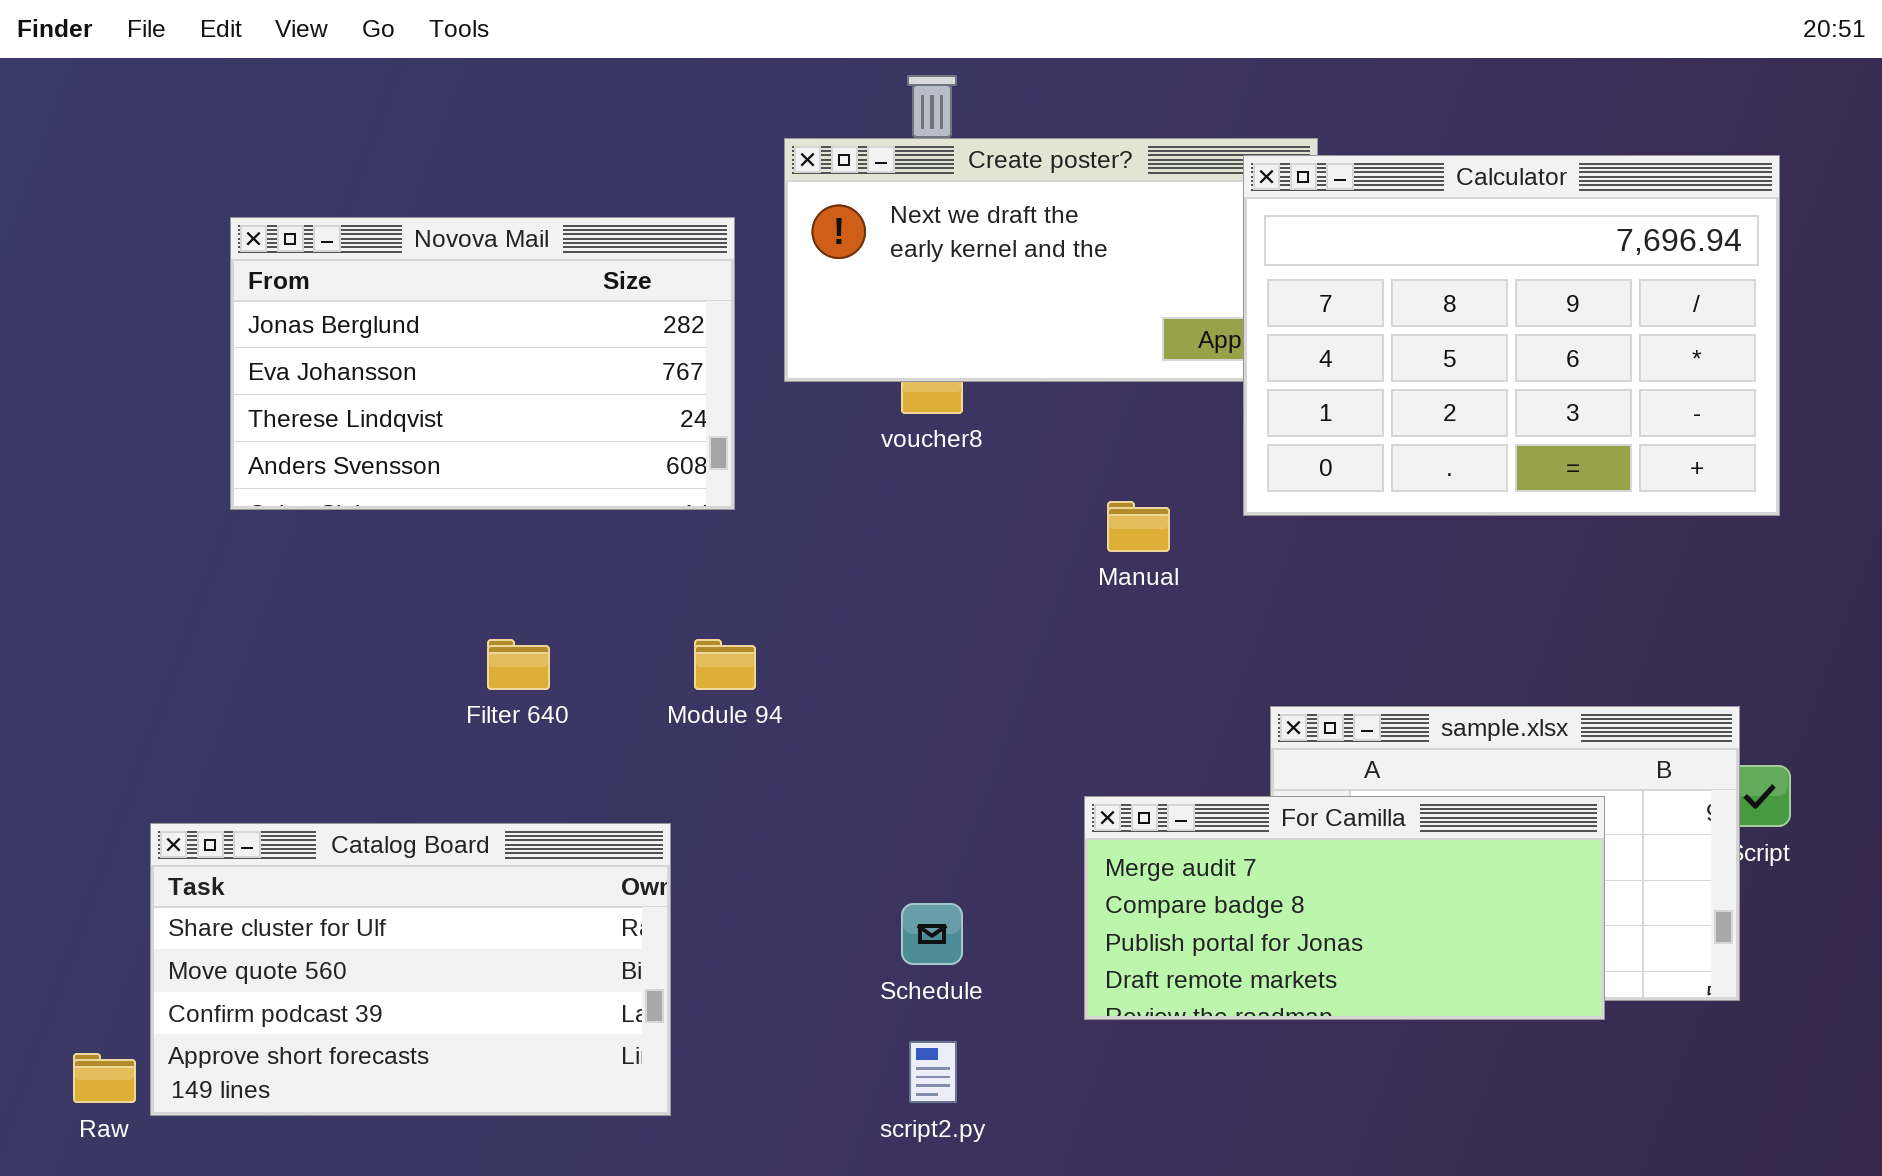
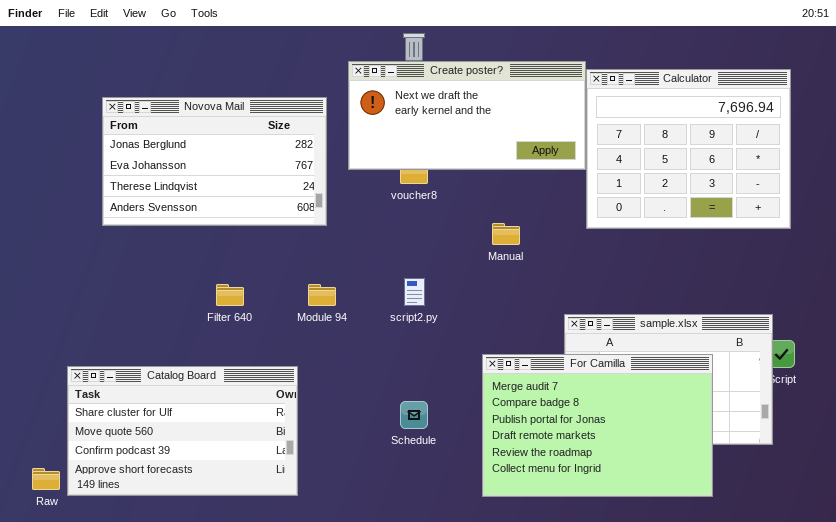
Calculator: [1243,155,1780,516] -> [586,69,791,229], resized
For Camilla: [1084,796,1605,1020] -> [482,354,713,497], resized
script2.py: [909,1041,957,1103] -> [404,278,425,306], moved

